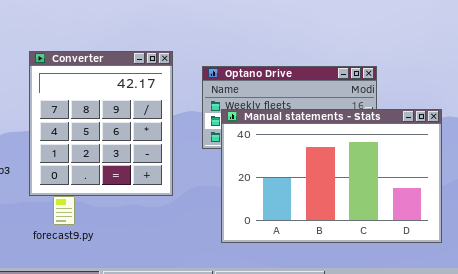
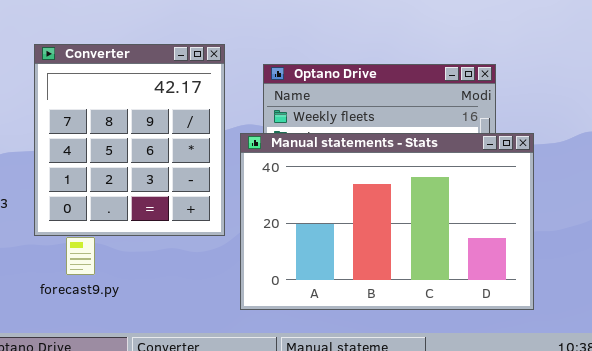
Manual statements - Stats: [221,109,442,243] -> [240,133,534,310], moved

